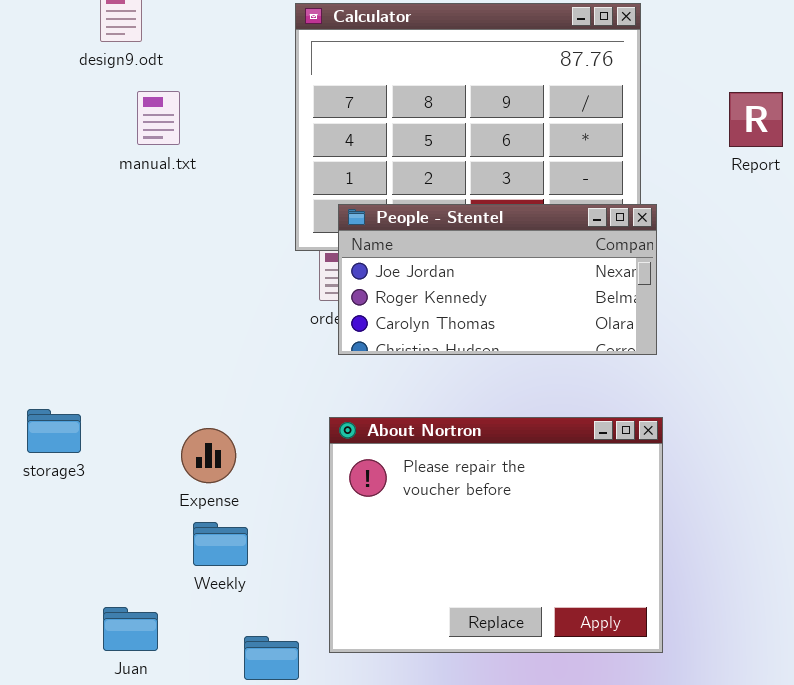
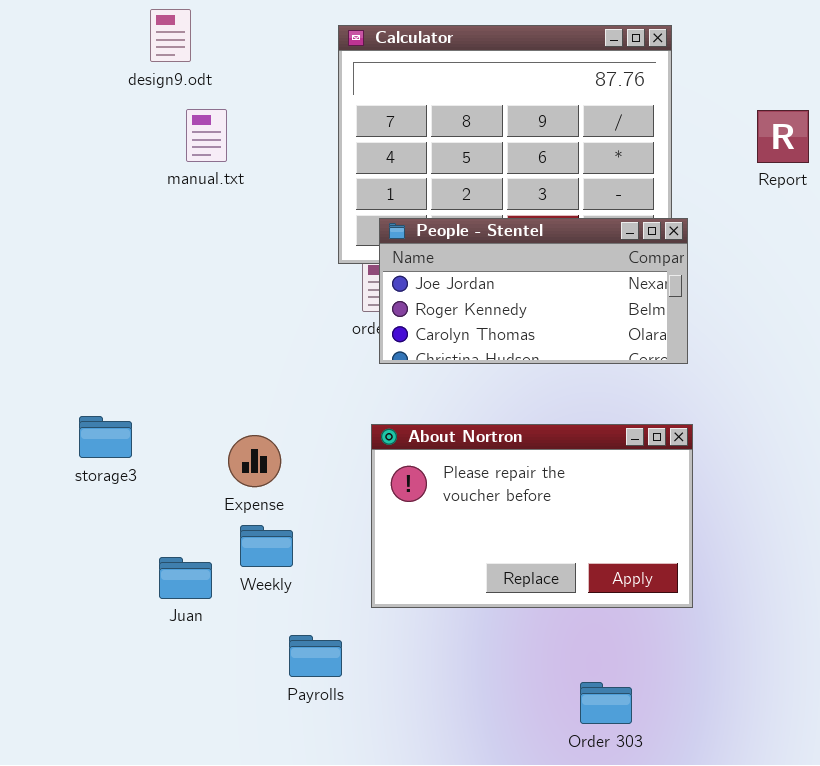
About Nortron: [329,417,663,653] -> [371,424,693,608], resized
Juan: [103,607,158,651] -> [159,557,212,599], moved

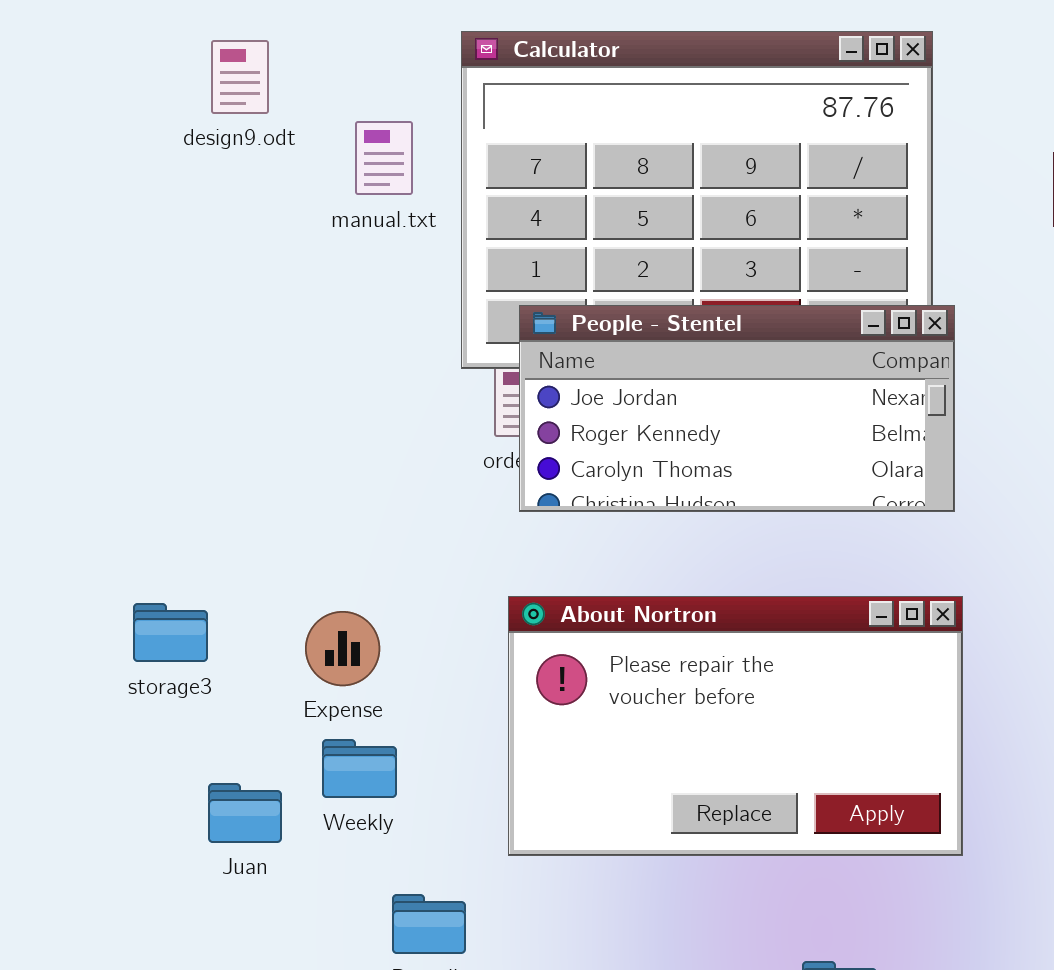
design9.odt: [150,9,191,62] -> [211,40,269,114], moved
manual.txt: [186,109,227,162] -> [355,121,413,195], moved
storage3: [79,416,132,458] -> [133,603,208,662], moved

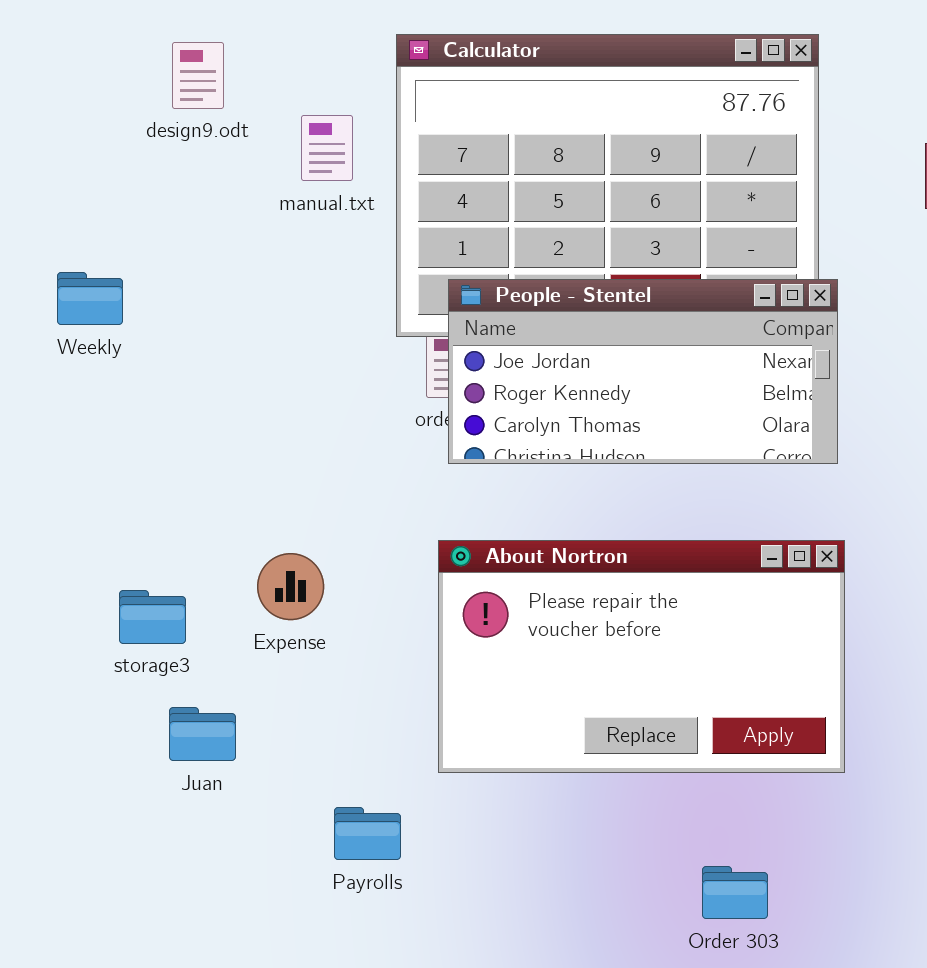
storage3: [133,603,208,662] -> [119,590,186,644], moved
Weekly: [322,739,397,798] -> [57,272,123,325], moved

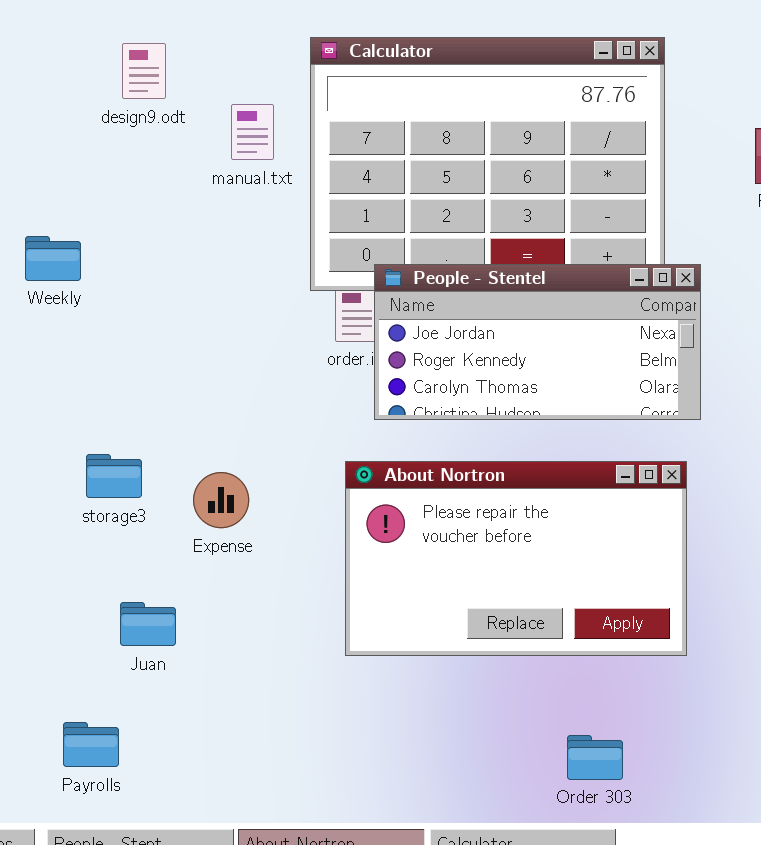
People - Stentel: [448,279,838,464] -> [374,264,701,420], moved
storage3: [119,590,186,644] -> [86,454,142,498], moved
Payrolls: [334,807,401,860] -> [63,722,119,767], moved

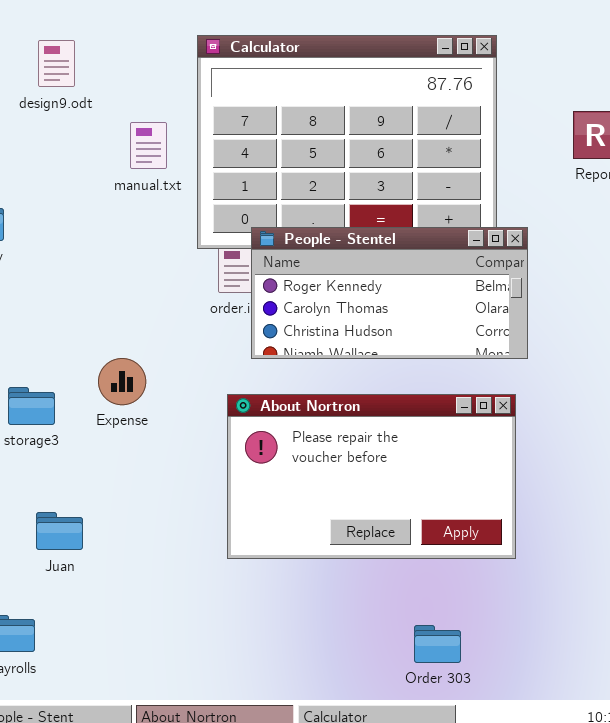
manual.txt: [231,104,274,160] -> [130,122,167,169], moved
People - Stentel: [374,264,701,420] -> [251,227,528,359], scrolled down 1 row
Expense: [193,472,249,528] -> [98,358,146,405], moved

